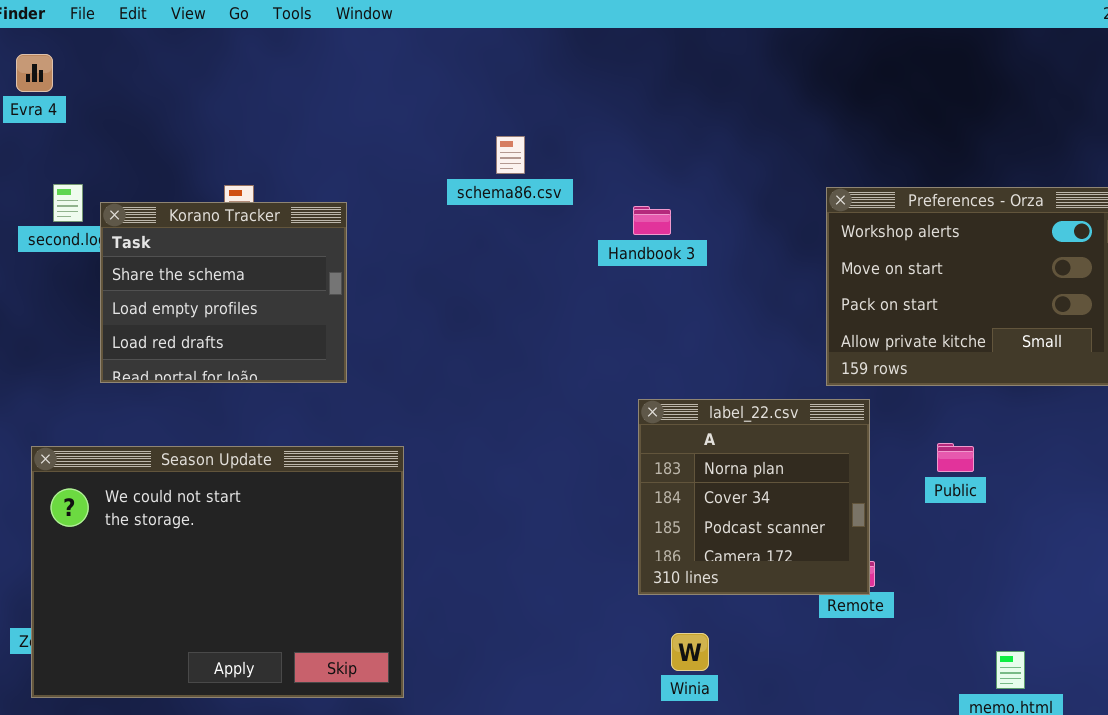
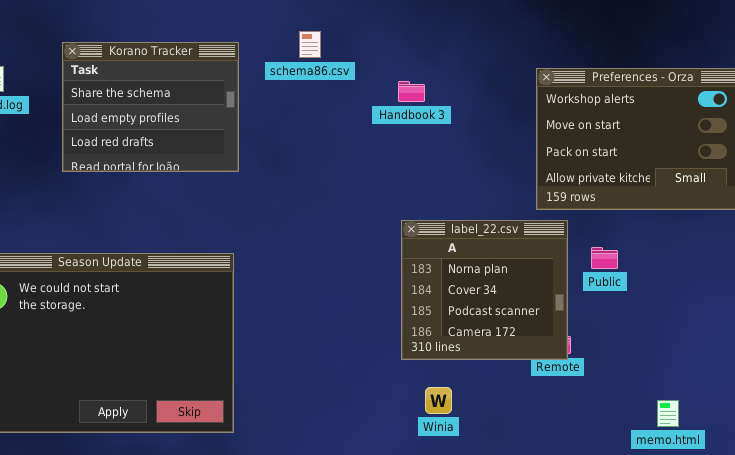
Korano Tracker: [100,202,347,383] -> [62,42,239,172], moved
Public: [937,443,974,472] -> [591,247,618,269], moved

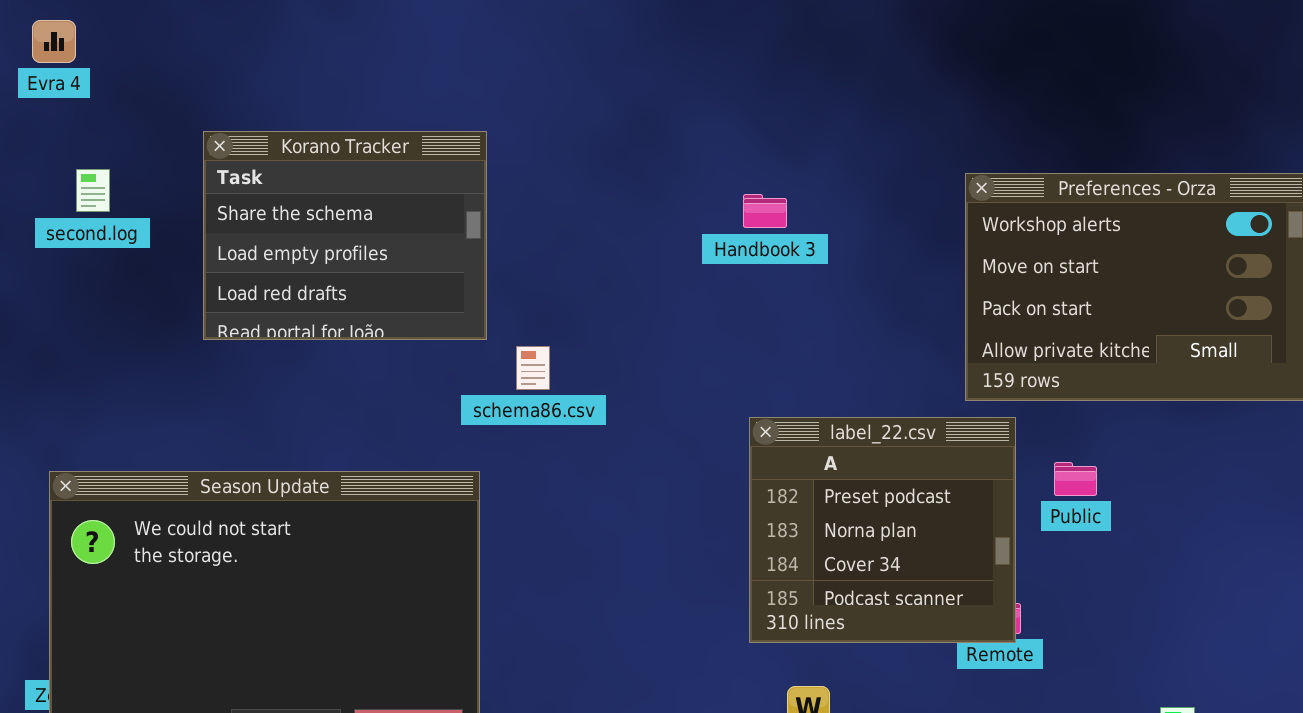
schema86.csv: [299,31,321,58] -> [516,346,550,390], moved
label_22.csv: [401,220,568,360] -> [749,417,1016,643], scrolled up 1 row

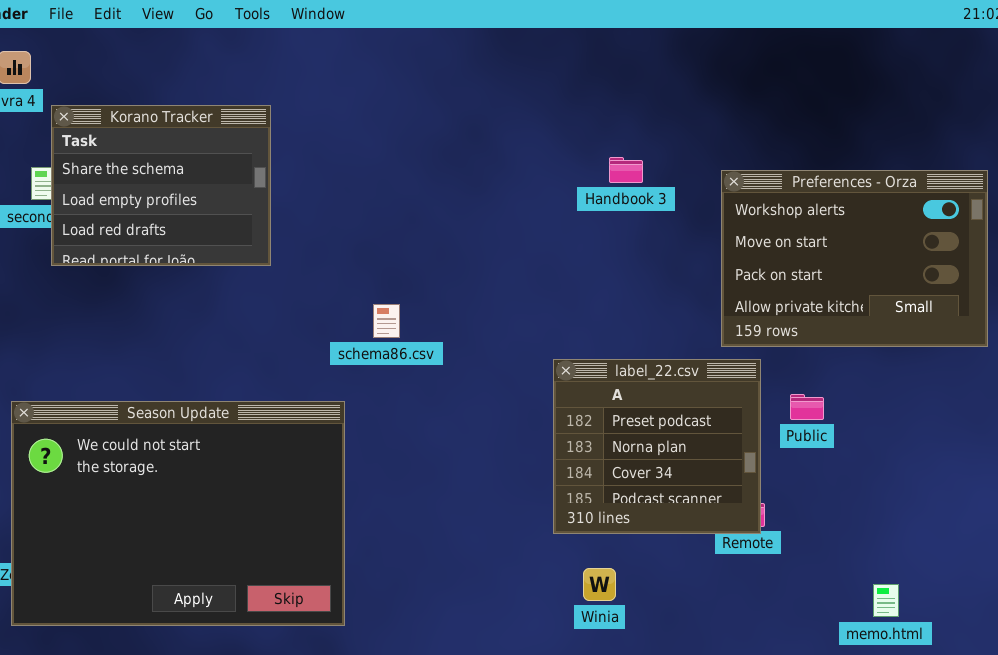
Korano Tracker: [203,131,487,340] -> [51,105,271,266], moved
Handbook 3: [743,194,787,228] -> [609,157,643,183], moved

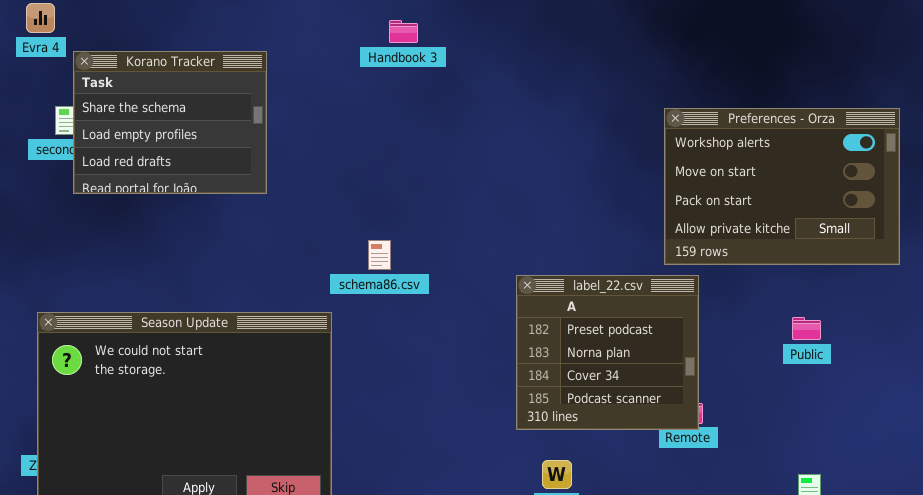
Handbook 3: [609,157,643,183] -> [389,20,418,43], moved
schema86.csv: [373,304,400,338] -> [368,240,391,270], moved
Public: [790,394,824,420] -> [792,317,821,340], moved

